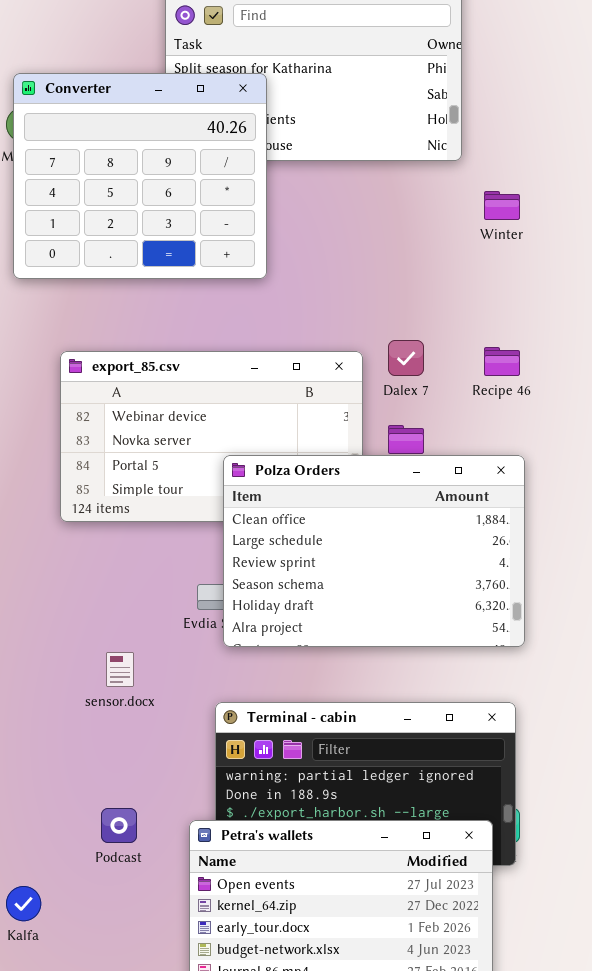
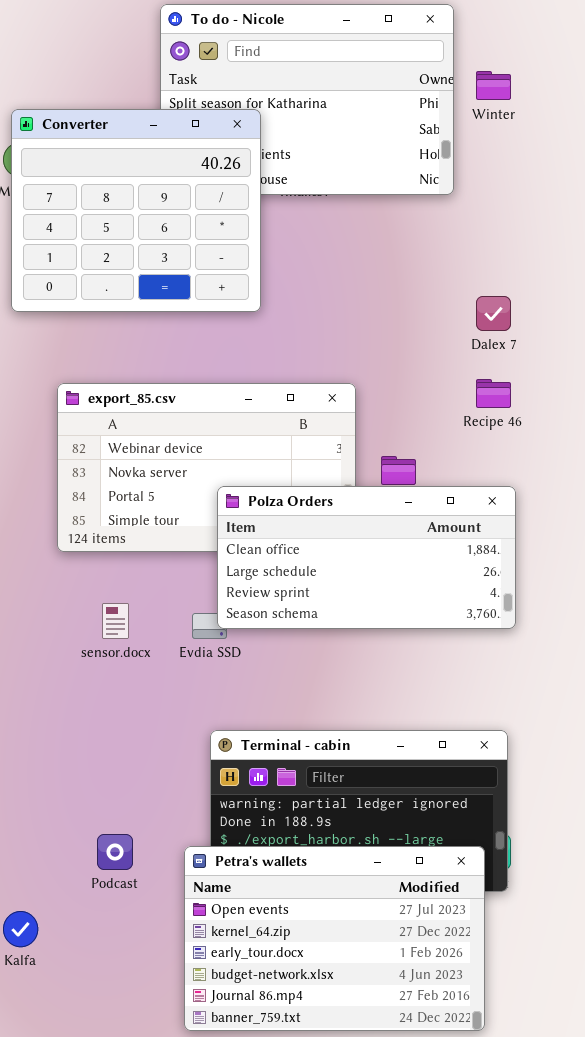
Winter: [484,191,520,220] -> [476,71,511,100], moved
Dalex 7: [388,340,424,376] -> [476,296,511,331], moved
Polza Orders: [223,455,525,647] -> [217,486,516,629], resized
sensor.docx: [106,652,134,687] -> [102,603,129,639], moved

